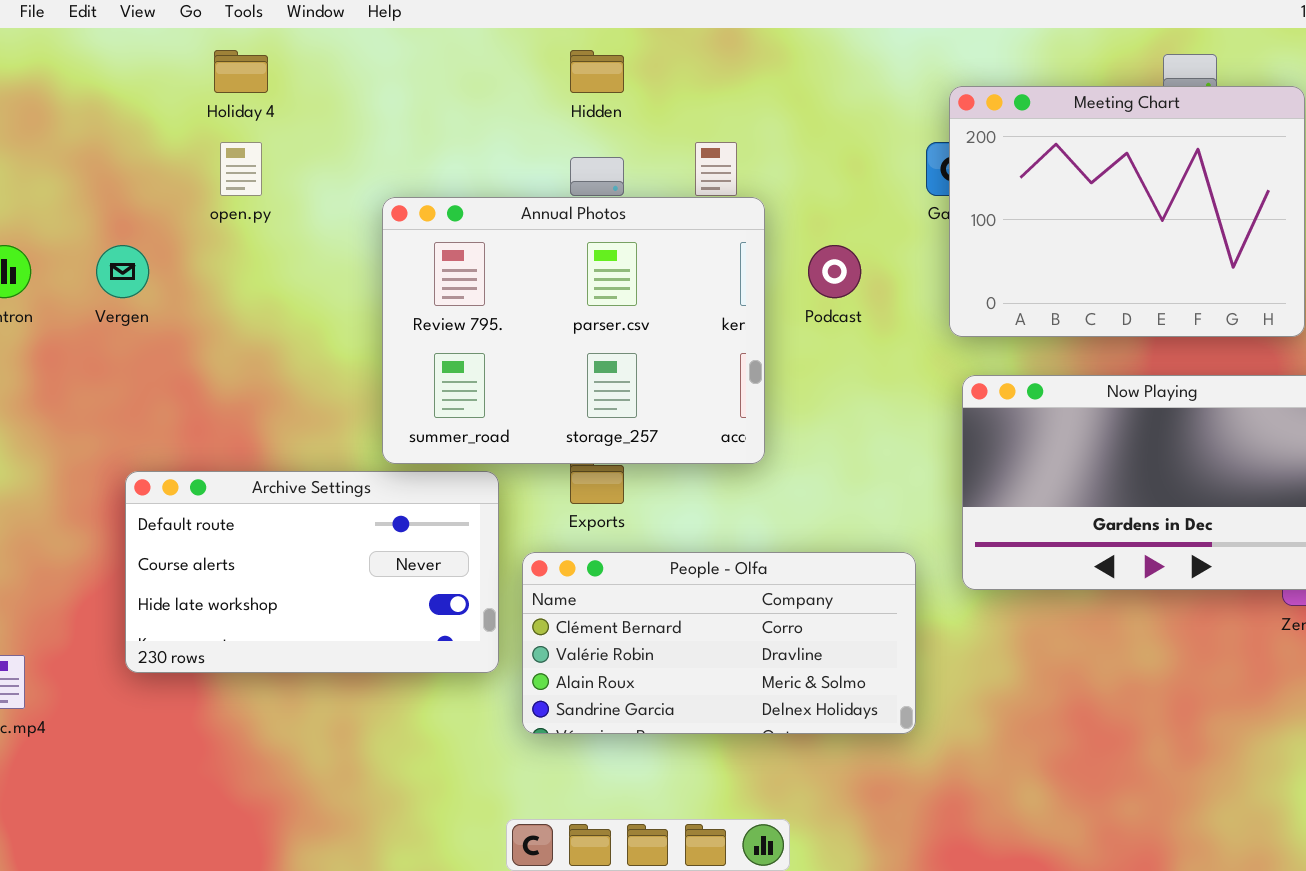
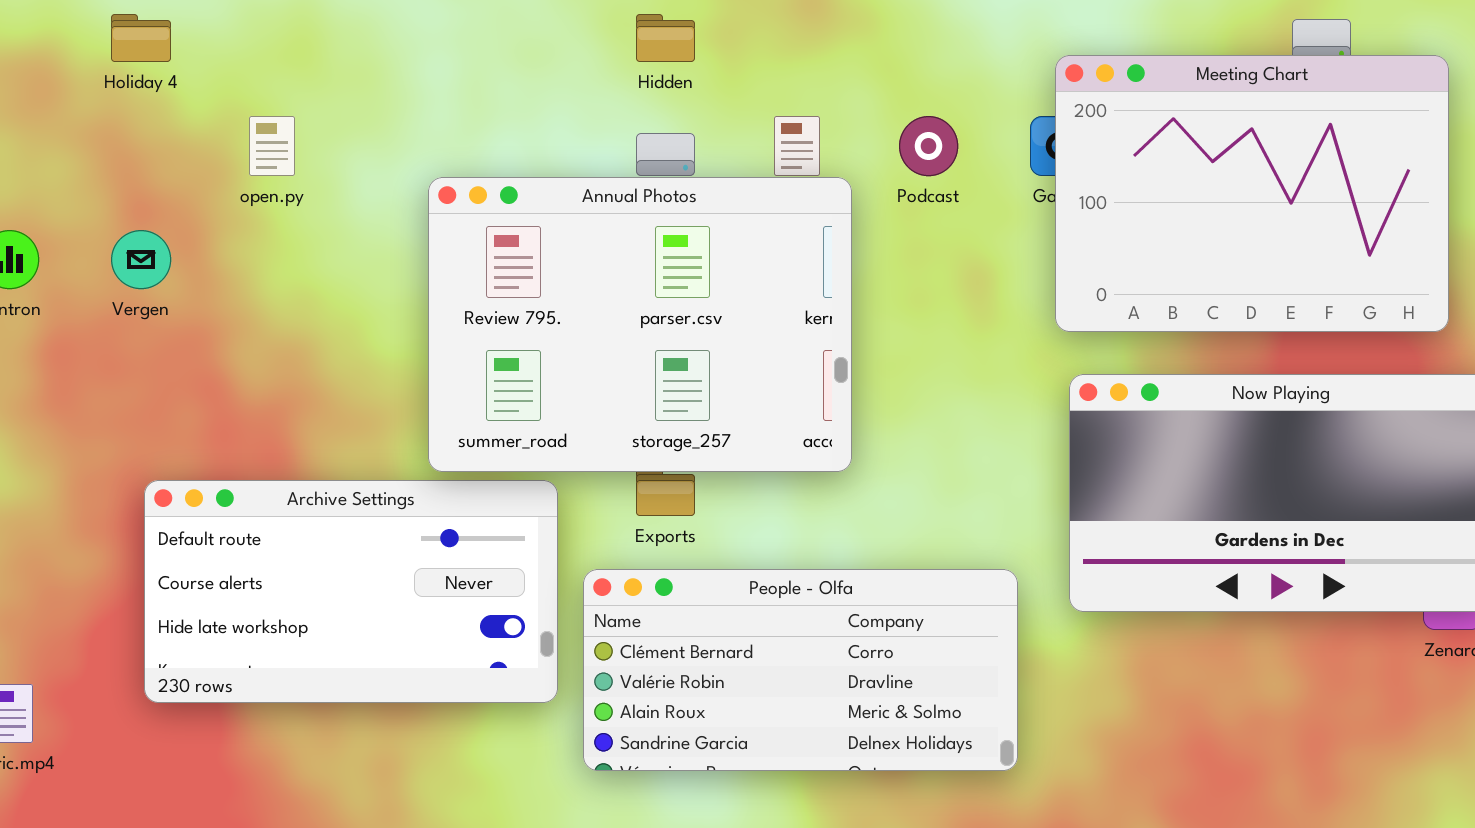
Holiday 4: [214,50,268,93] -> [111,14,171,62], moved
Podcast: [808,245,861,298] -> [899,116,958,176], moved

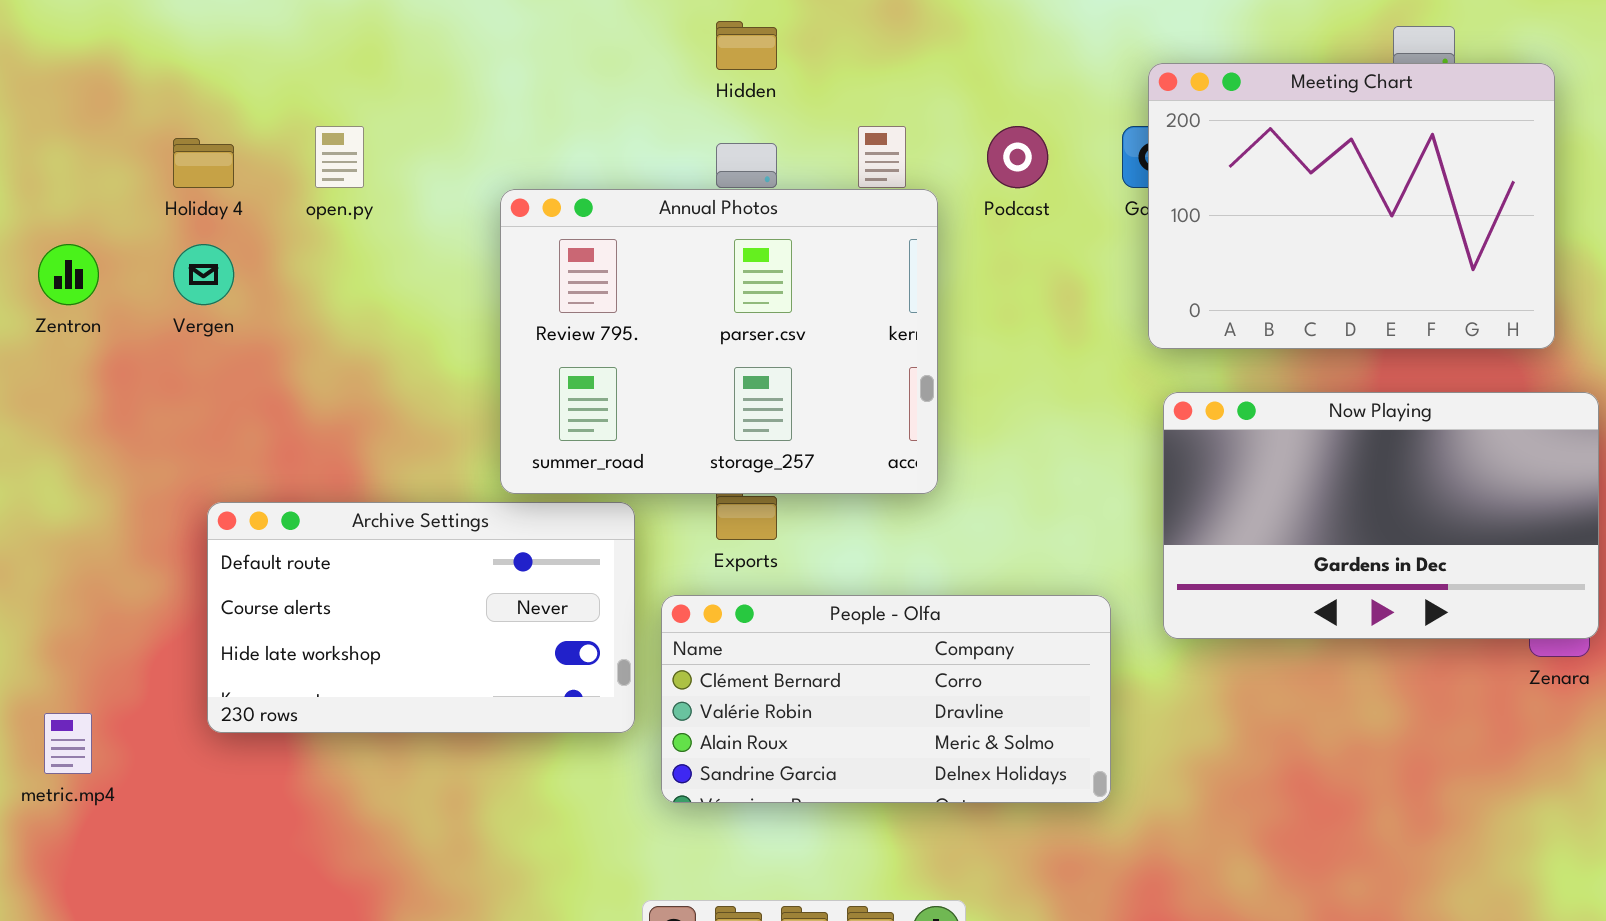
Holiday 4: [111,14,171,62] -> [173,138,234,188], moved

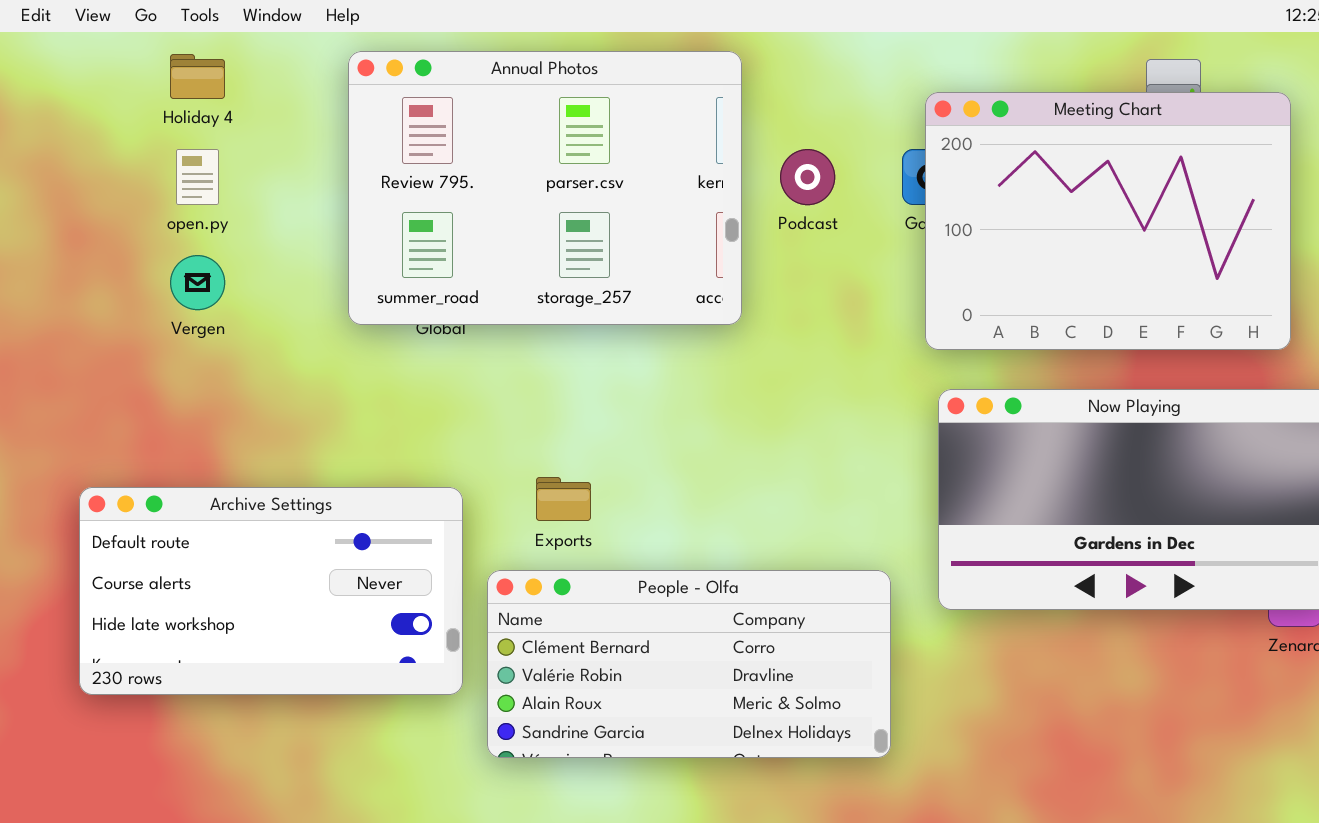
Holiday 4: [173,138,234,188] -> [170,54,225,99], moved
Annual Photos: [500,189,938,494] -> [348,51,742,325], moved
Vergen: [173,244,234,305] -> [170,255,225,310], moved

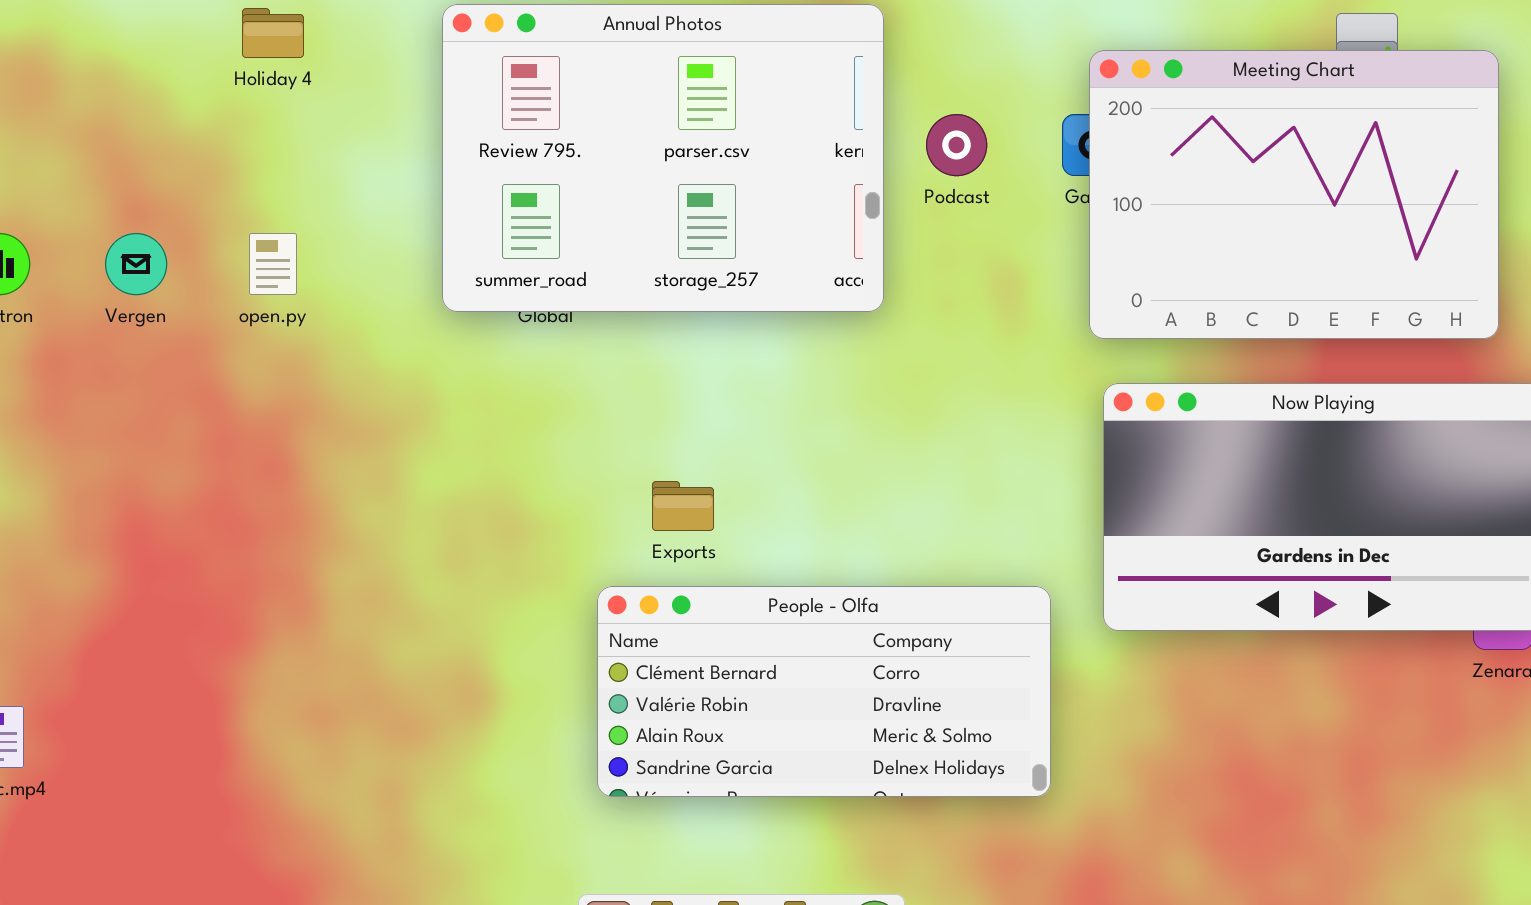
open.py: [176,149,219,205] -> [249,233,297,295], moved
Vergen: [170,255,225,310] -> [105,233,167,295], moved
Archive Settings: [79,487,463,695] -> none, closed

